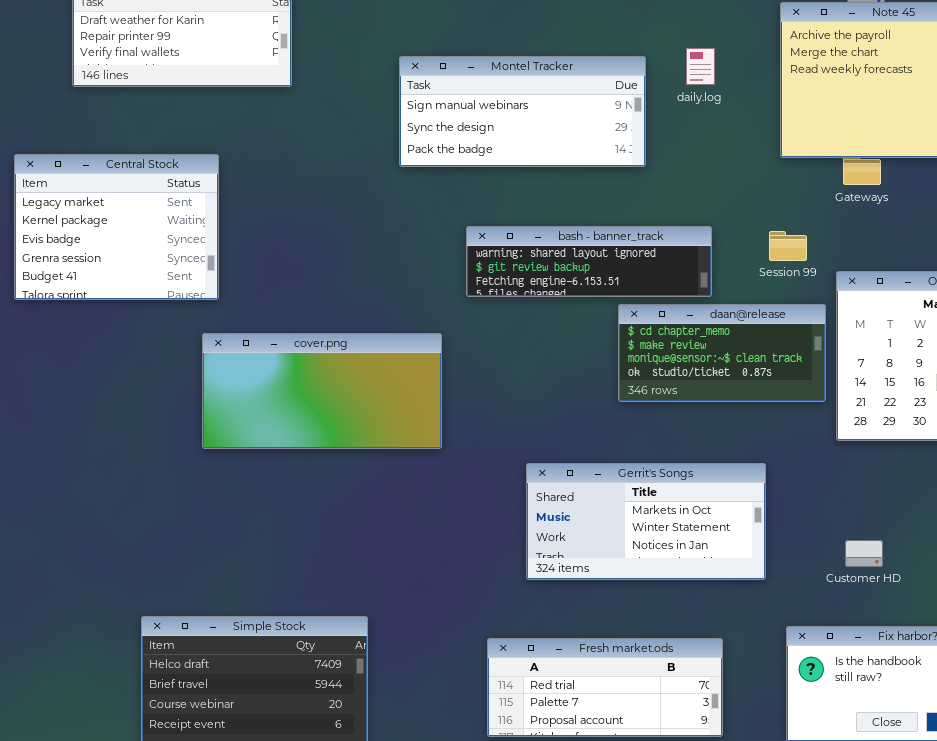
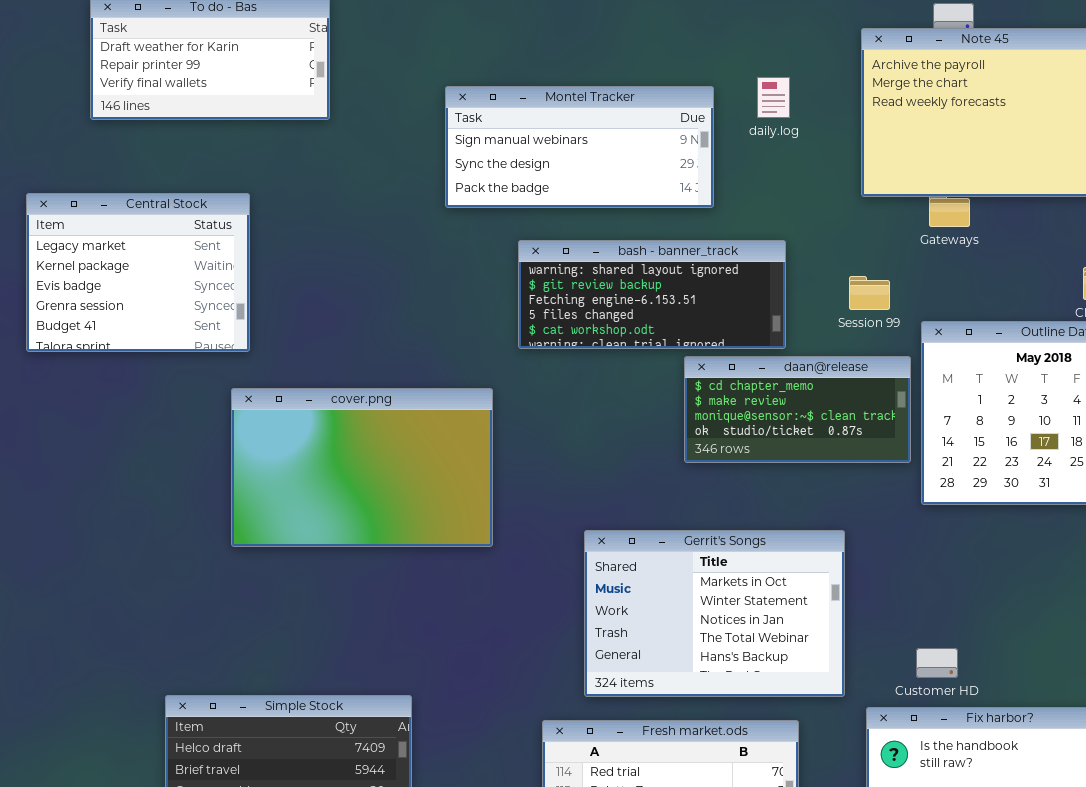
bash - banner_track: [466,226,712,297] -> [518,240,786,349], resized
cover.png: [202,333,442,449] -> [231,388,493,547], resized
Gerrit's Songs: [526,463,766,580] -> [584,530,845,697], resized
Customer HD: [845,540,883,567] -> [916,648,958,678], moved

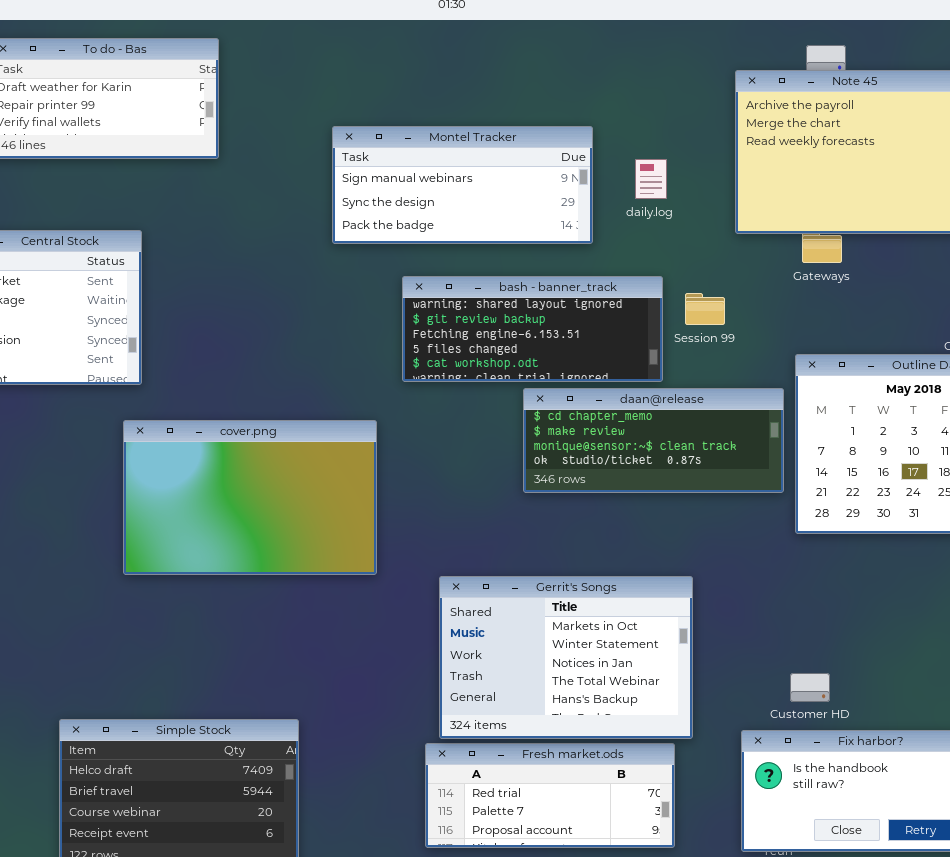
daily.log: [757,77,790,118] -> [635,159,667,199], moved
Session 99: [849,276,890,310] -> [685,293,725,325], moved
daan@release: [684,356,911,463] -> [523,388,784,493], resized
Gerrit's Songs: [584,530,845,697] -> [439,576,693,739], moved

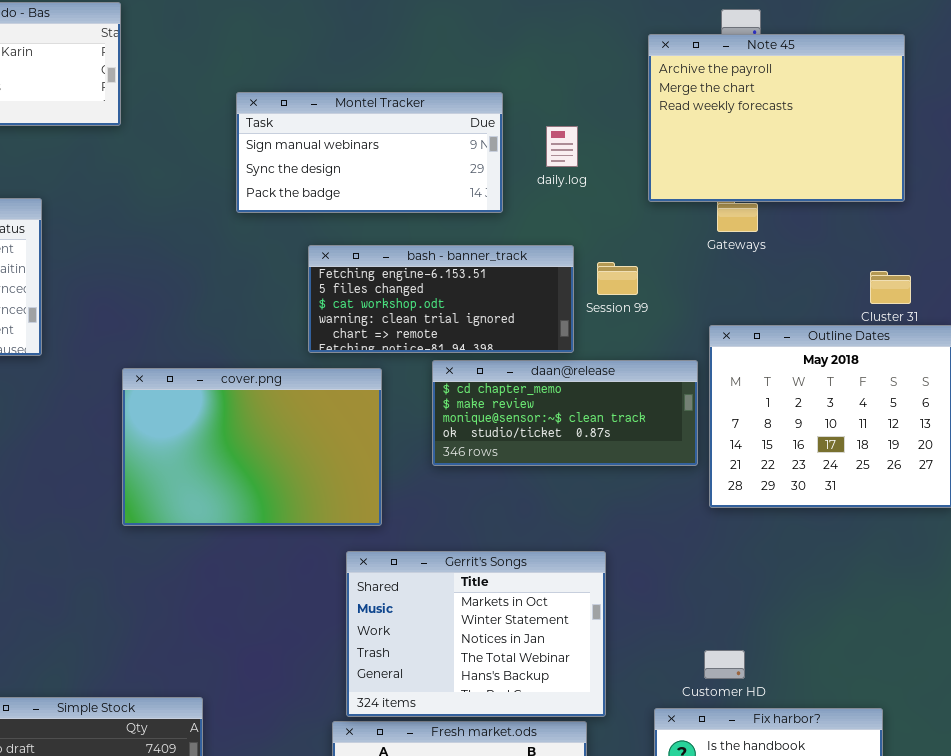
bash - banner_track: [402,276,663,382] -> [308,245,574,353], scrolled down 2 rows
cover.png: [123,420,377,575] -> [122,368,382,526], moved

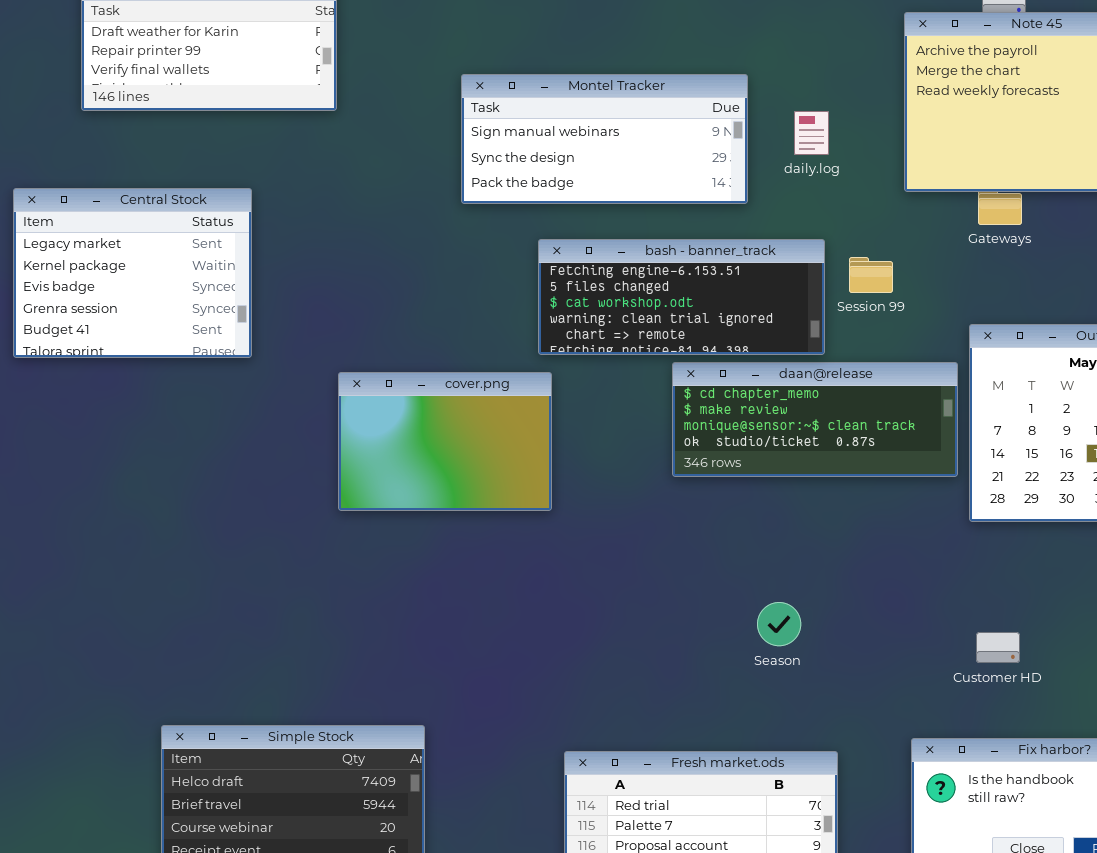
cover.png: [122,368,382,526] -> [338,372,552,511], resized
Gerrit's Songs: [346,551,606,717] -> none, closed
Customer HD: [704,650,745,679] -> [976,632,1020,663], moved

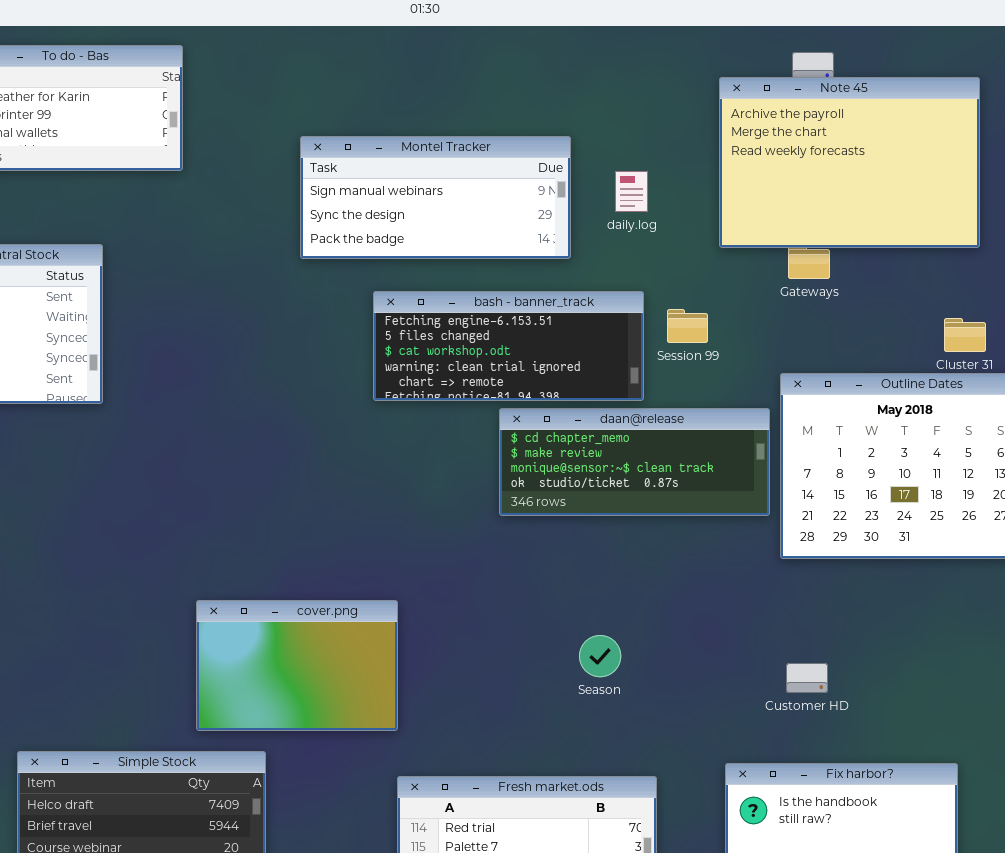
cover.png: [338,372,552,511] -> [196,600,398,731], moved

